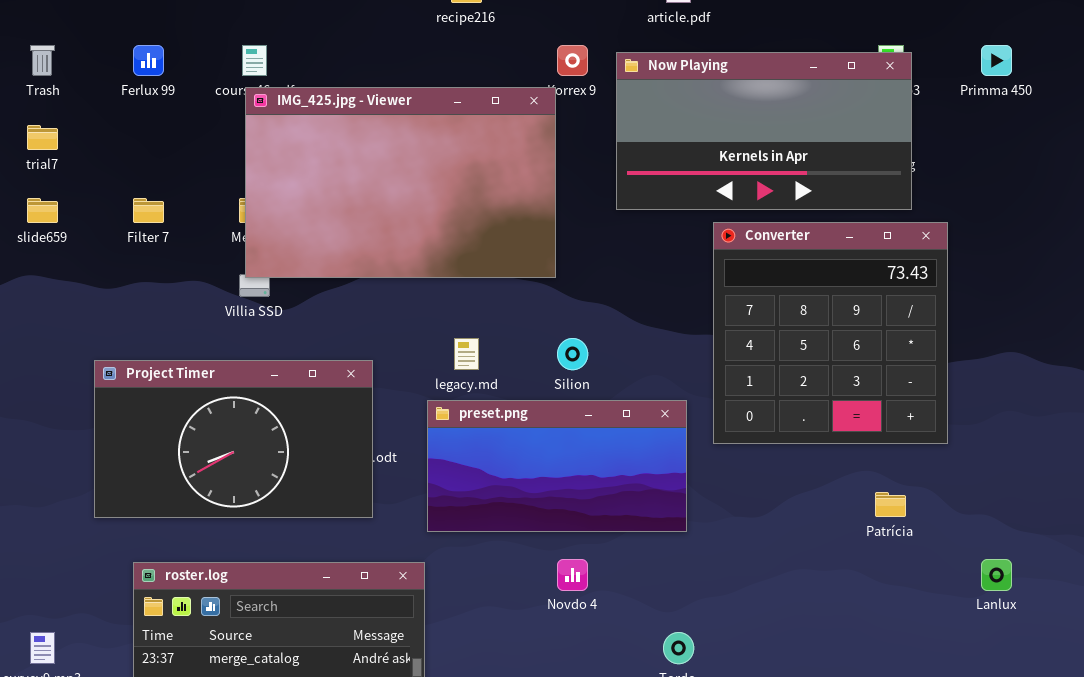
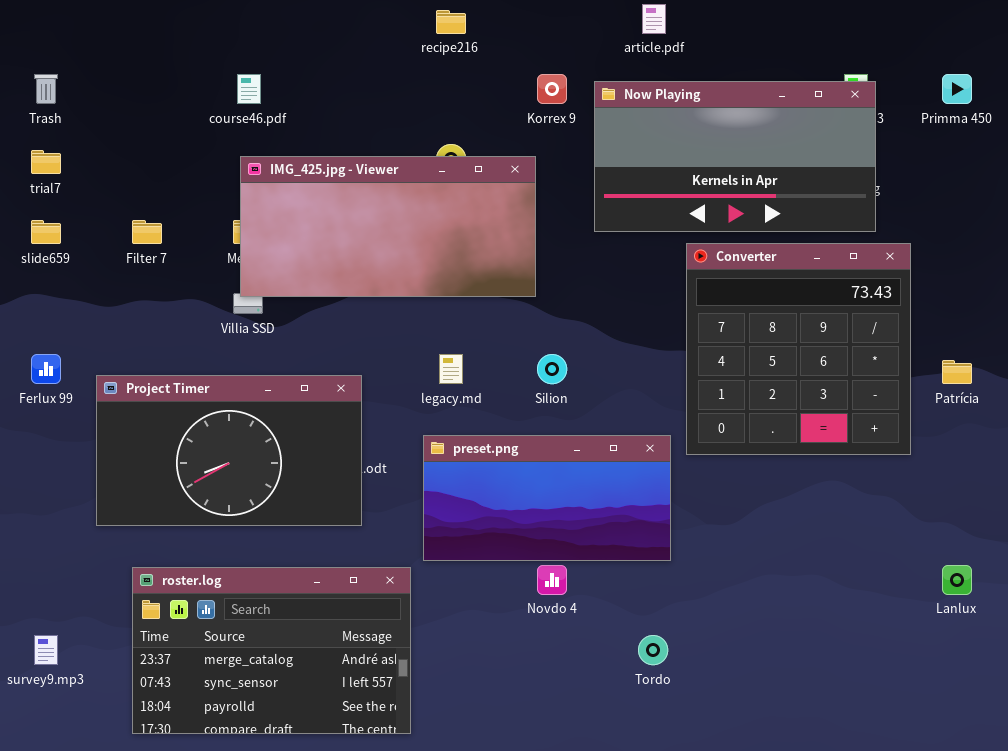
Ferlux 99: [133,45,164,76] -> [31,354,61,384], moved
IMG_425.jpg - Viewer: [245,87,556,278] -> [240,156,536,297], resized
preset.png: [427,400,687,532] -> [423,435,671,561], moved
Patrícia: [875,492,906,517] -> [942,360,972,384], moved

